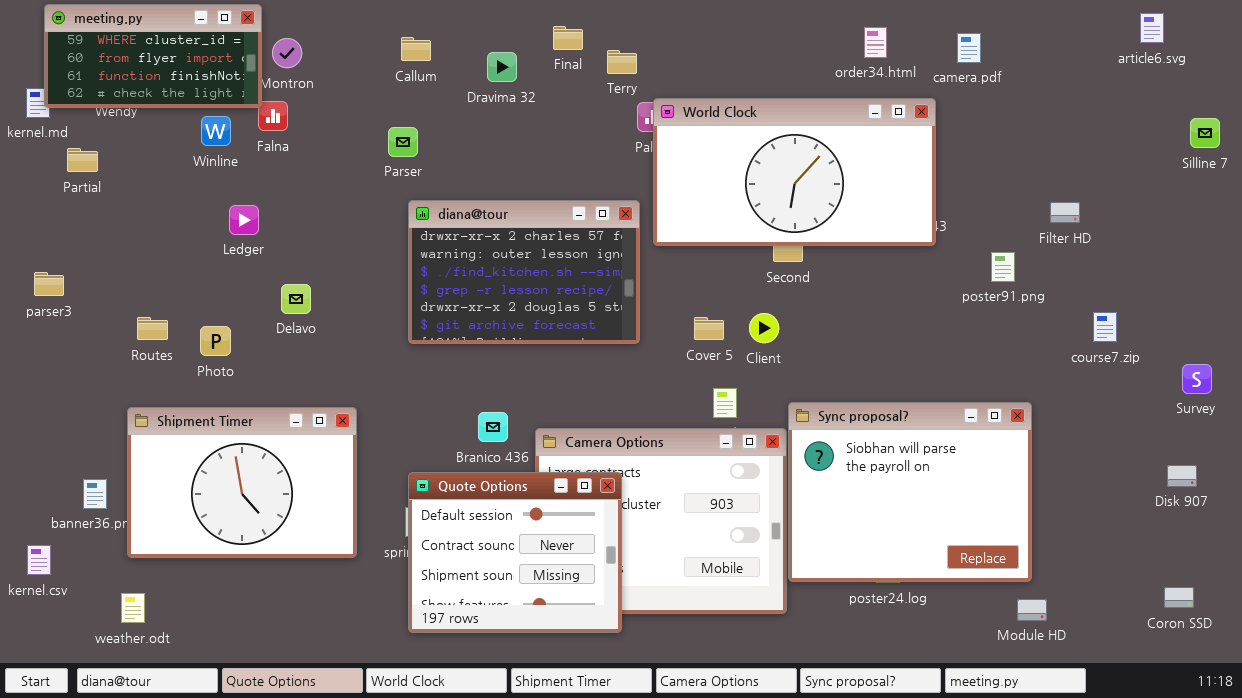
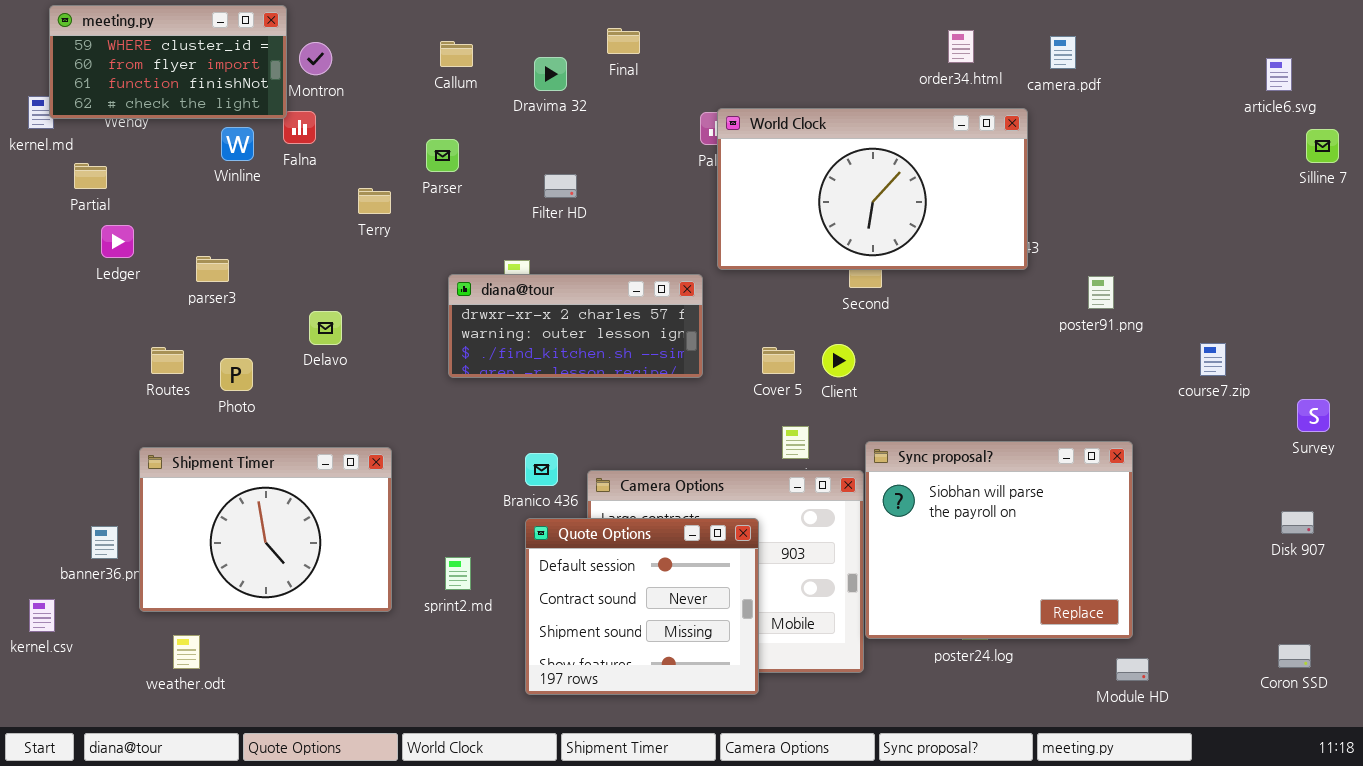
article6.svg: [1140,13,1164,43] -> [1266,58,1292,91], moved
Terry: [607,50,637,74] -> [358,188,391,214], moved
diana@tour: [408,200,640,344] -> [448,274,703,378], resized
Filter HD: [1050,202,1080,223] -> [544,174,577,198], moved
Ledger: [229,205,259,235] -> [101,225,134,258], moved
parser3: [34,272,64,296] -> [196,256,229,282], moved
Quote Options: [408,472,622,633] -> [525,518,759,695], moved
weather.odt: [121,593,145,623] -> [173,635,200,669], moved

